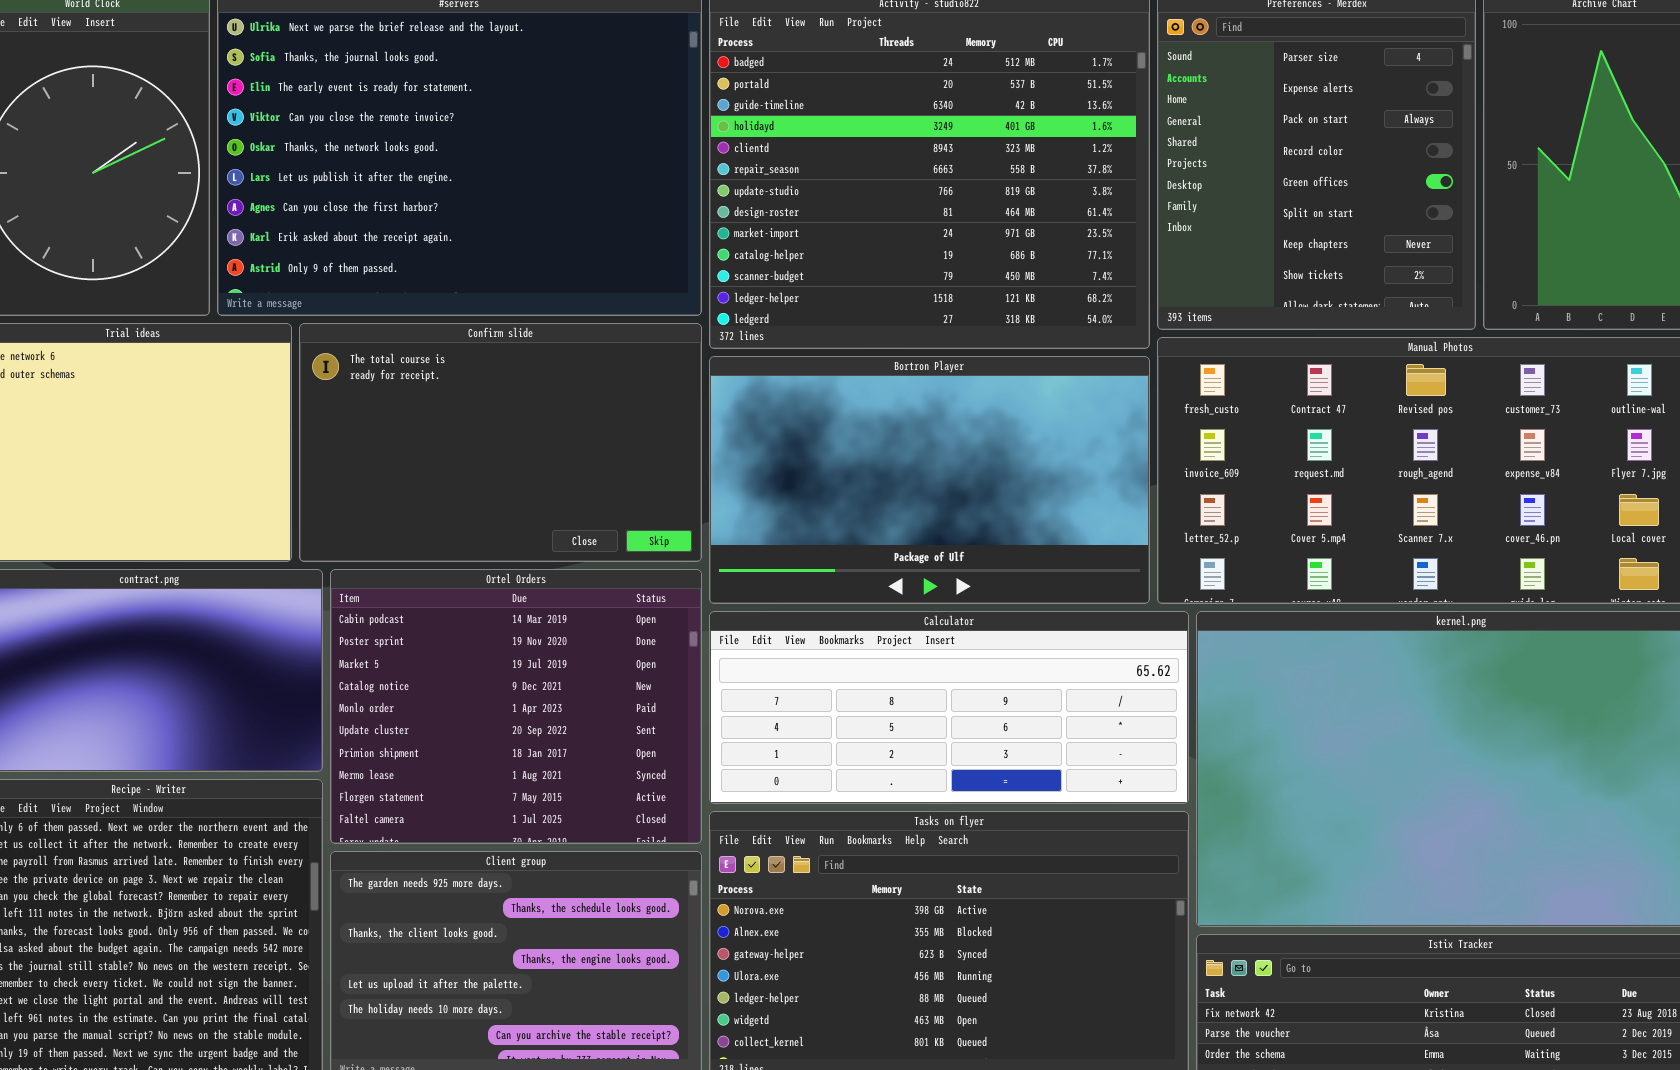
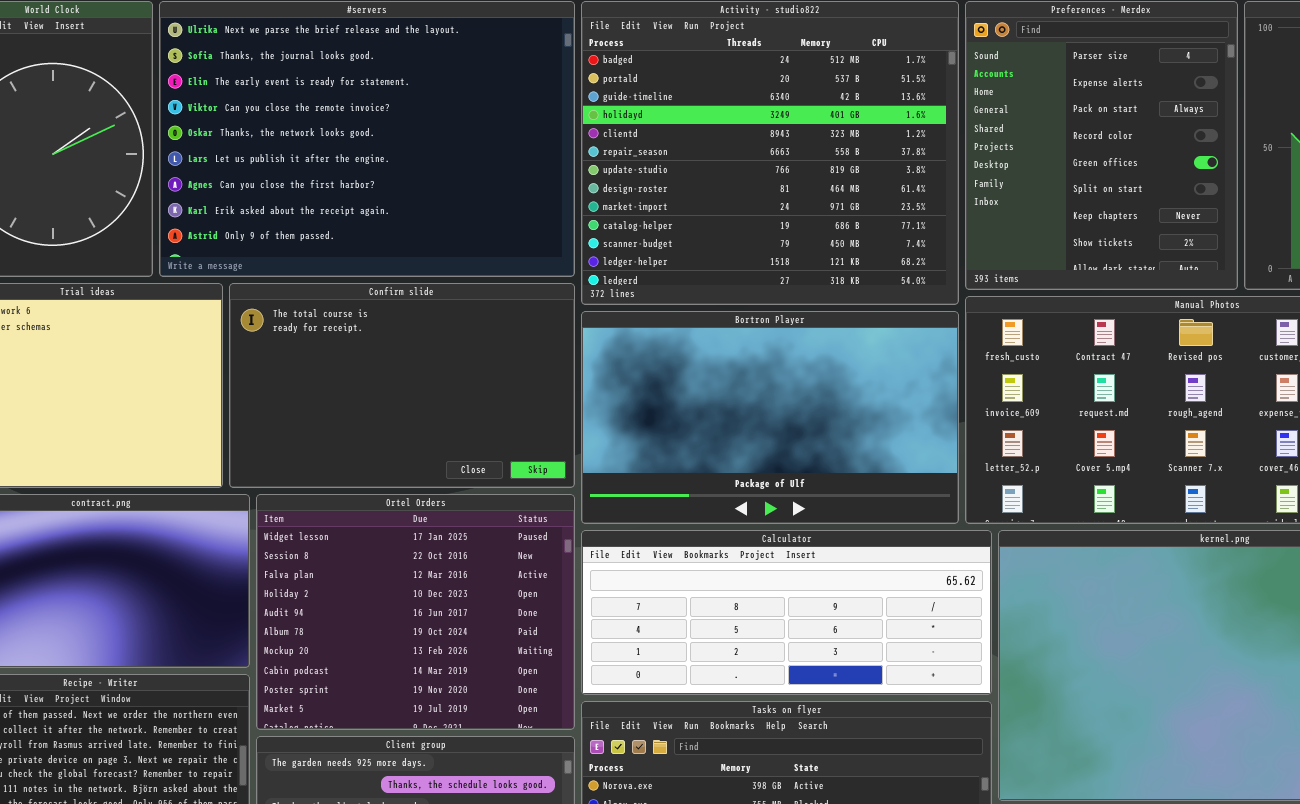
Ortel Orders: [330,569,702,844] -> [256,494,575,730], scrolled up 7 rows

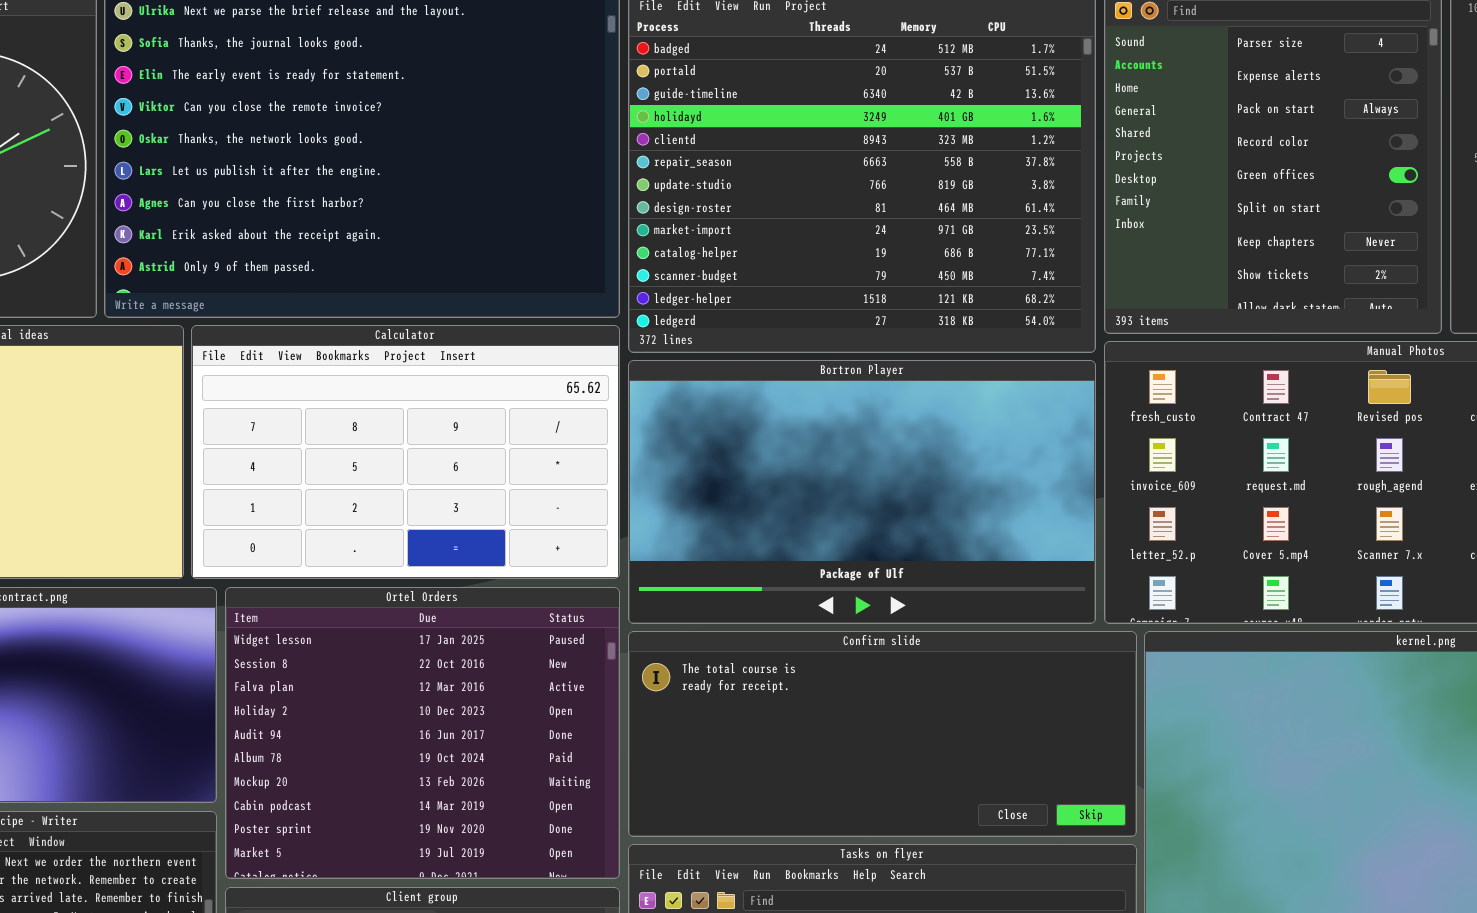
Confirm slide: [229,283,575,488] -> [628,631,1137,837], moved, resized
Calculator: [581,530,992,695] -> [191,325,620,579], moved, resized

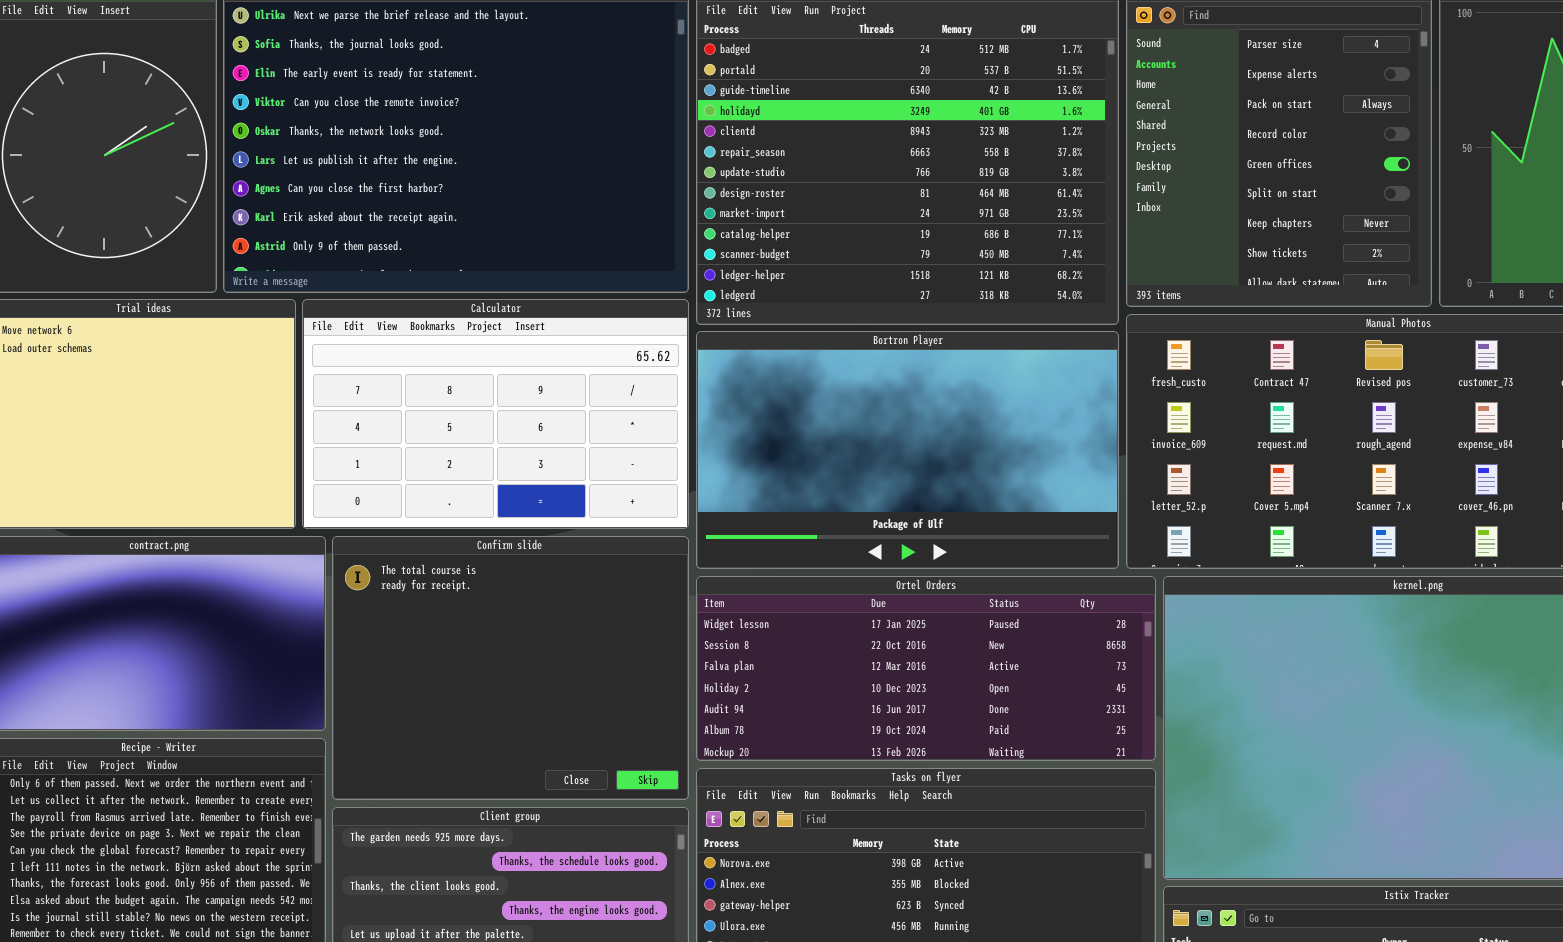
Ortel Orders: [225,587,620,879] -> [696,576,1156,761], moved, resized
Confirm slide: [628,631,1137,837] -> [332,536,689,800], moved, resized

